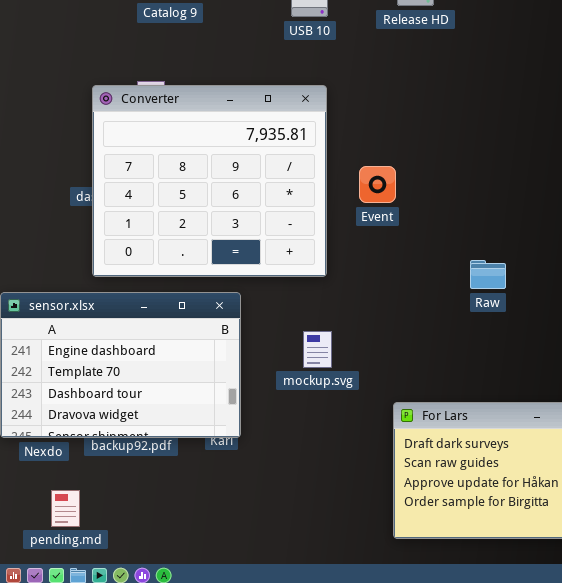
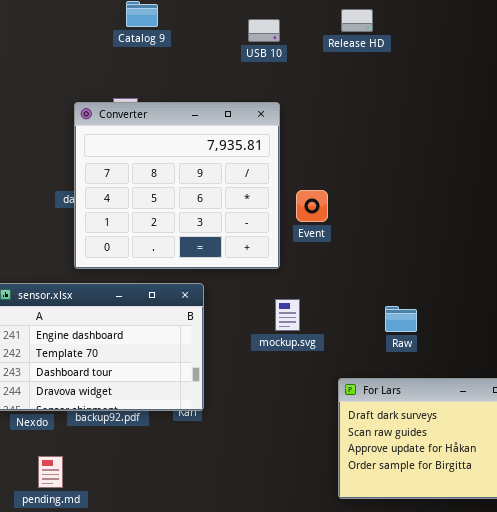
Event: [359,166,396,203] -> [296,190,328,222], moved
Raw: [470,260,506,289] -> [385,306,417,332], moved
mockup.svg: [303,331,332,368] -> [275,299,300,331], moved

